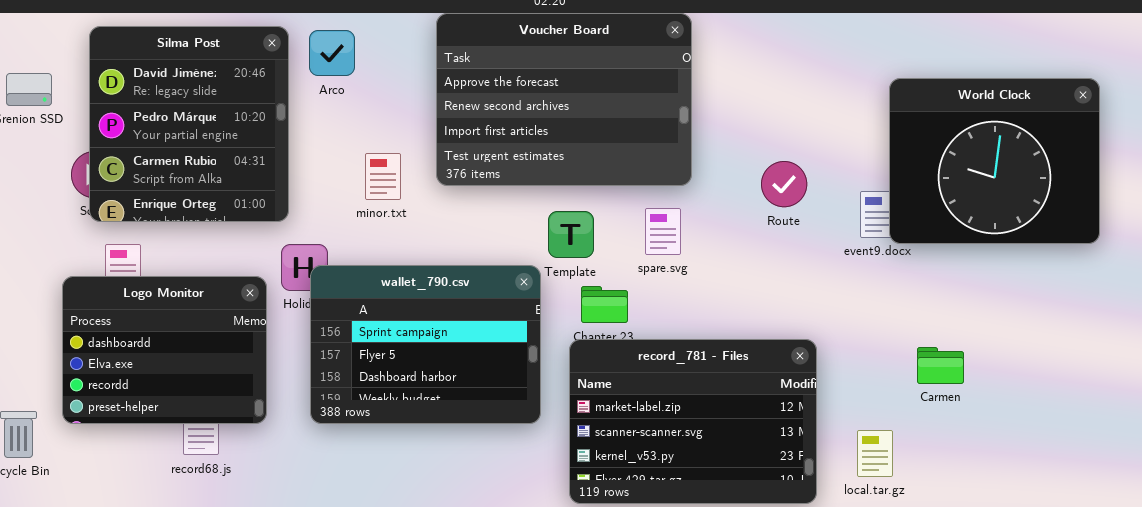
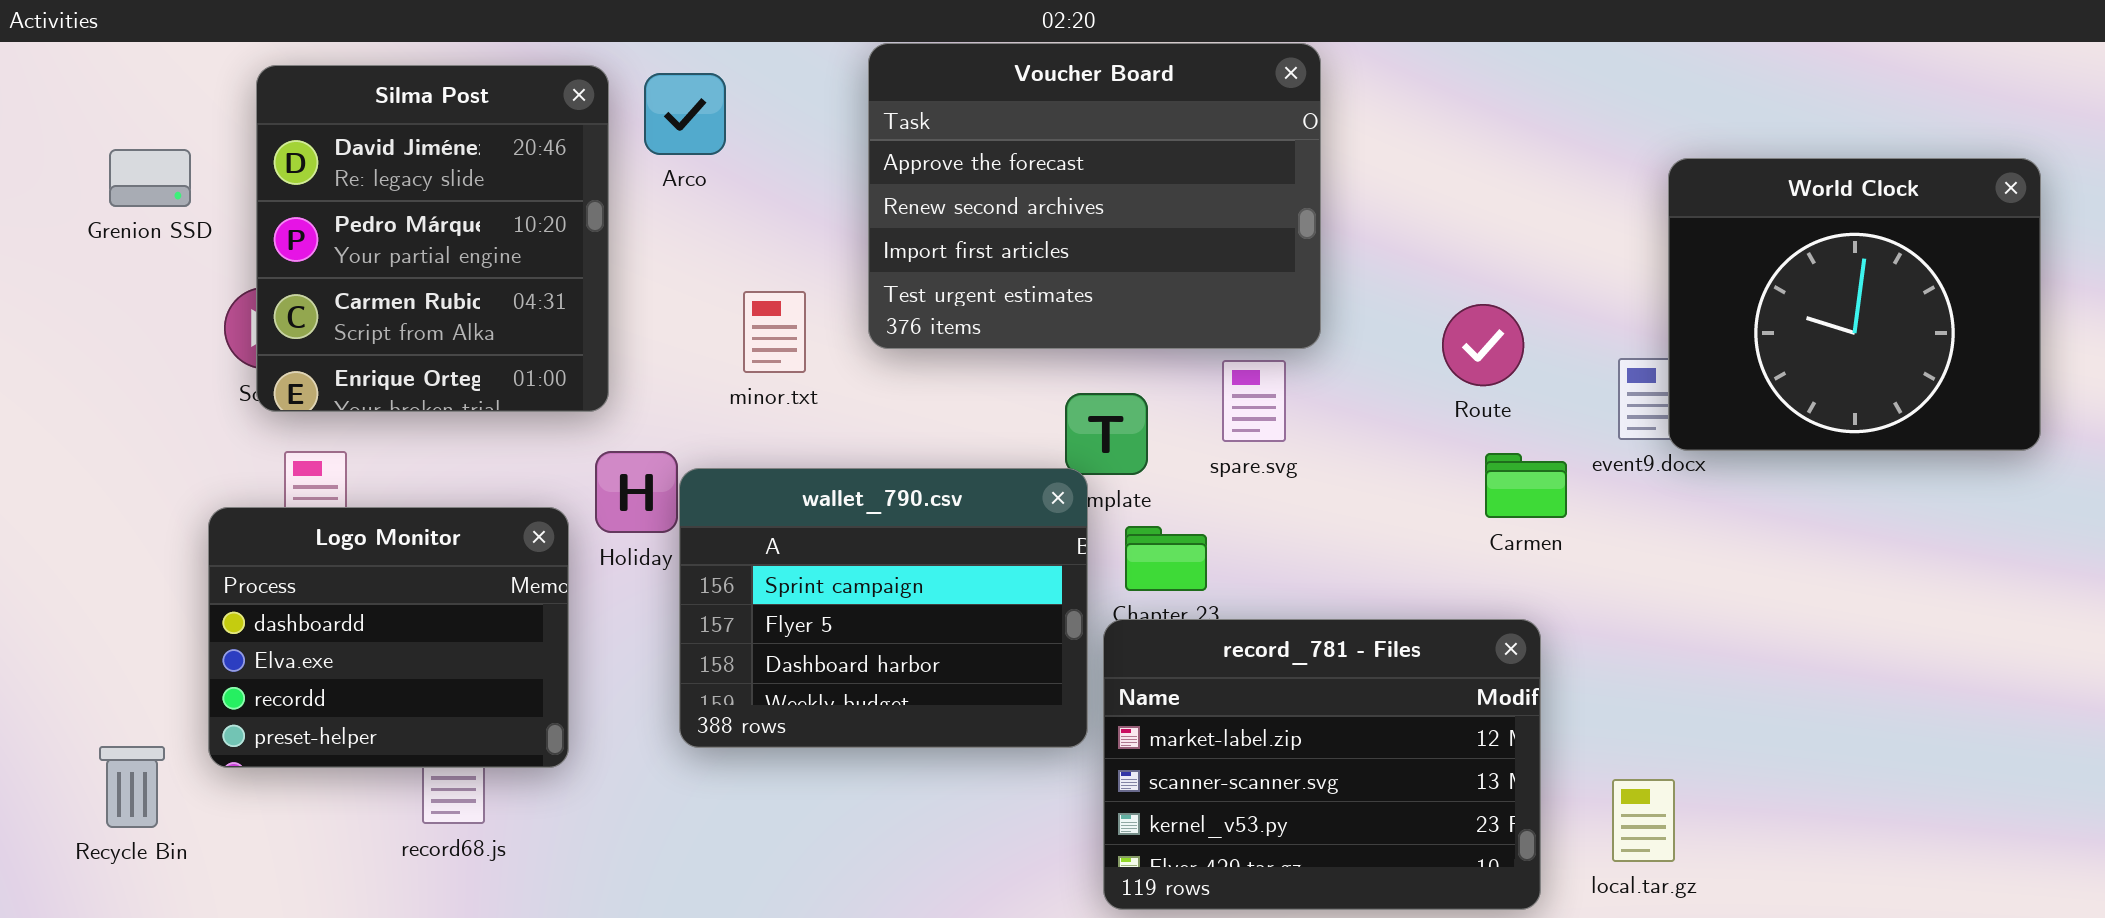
spare.svg: [645,208,681,255] -> [1222,360,1286,442], moved
wallet_790.csv: [310,265,541,424] -> [679,468,1088,748], moved
Carmen: [917,347,964,384] -> [1485,453,1567,518], moved

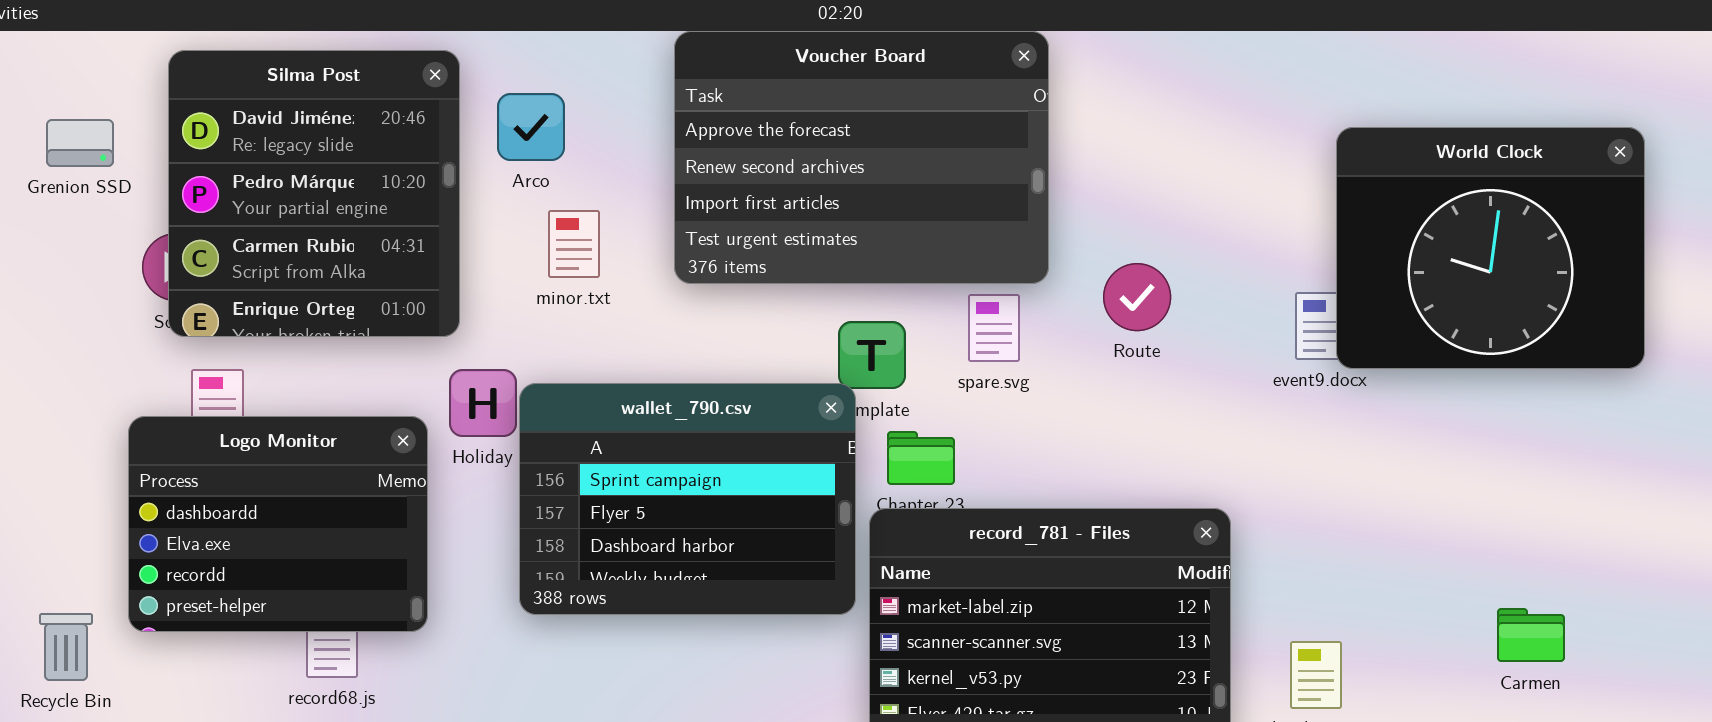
Arco: [644,73,726,155] -> [497,93,565,161], moved
minor.txt: [743,291,806,373] -> [548,210,600,278], moved
Route: [1442,304,1524,386] -> [1103,263,1171,331], moved
Carmen: [1485,453,1567,518] -> [1497,608,1565,662], moved

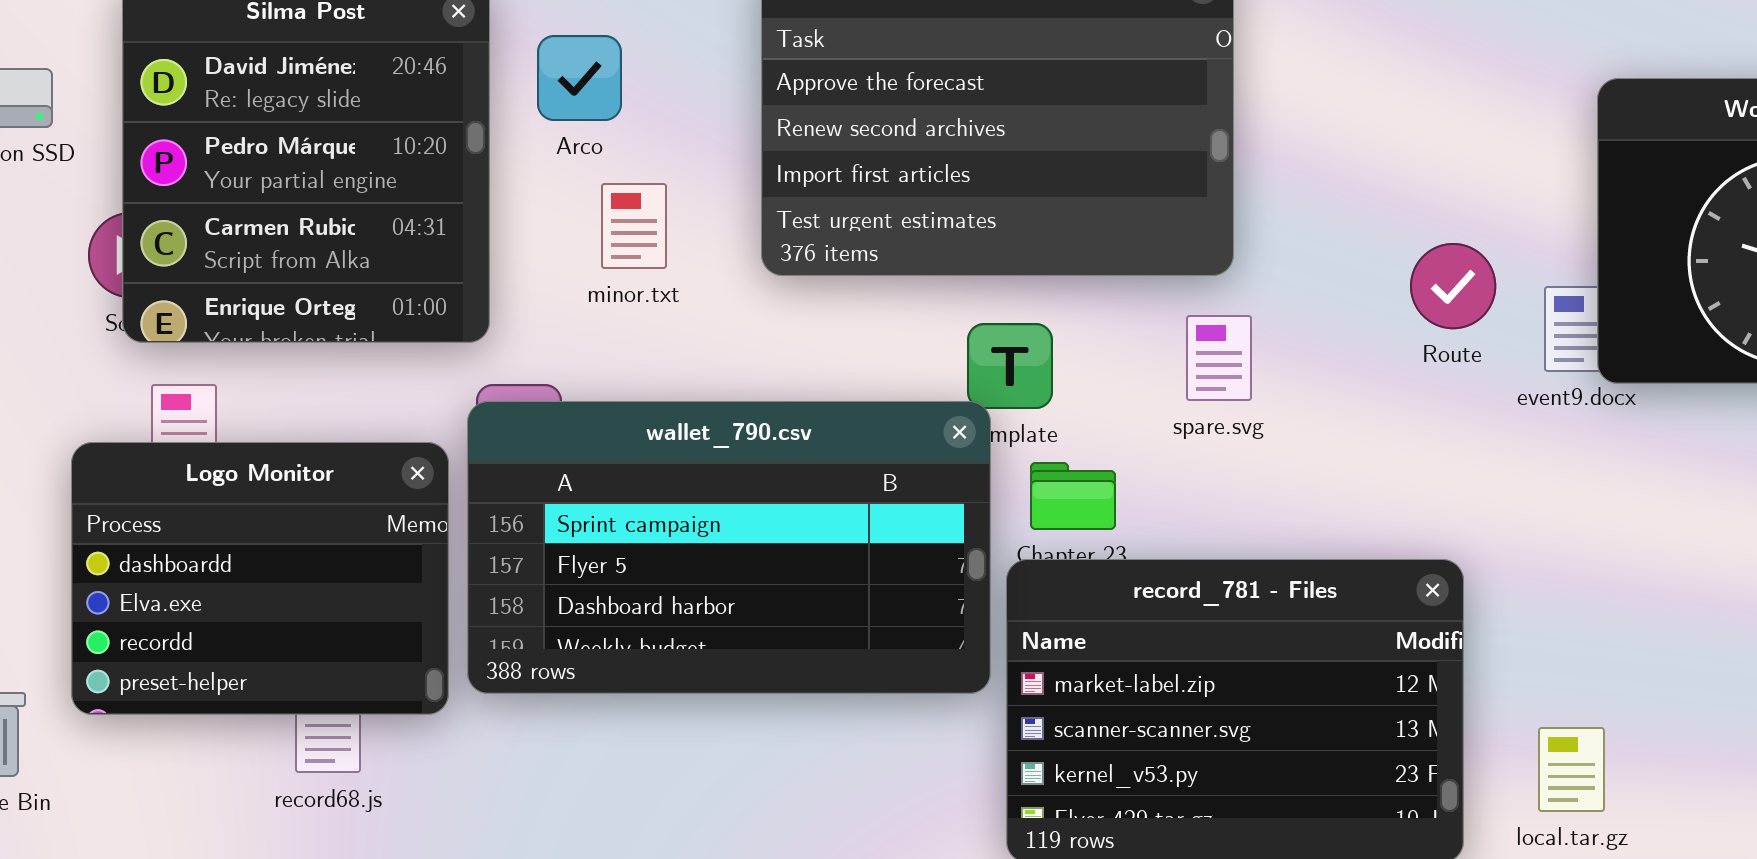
Route: [1103,263,1171,331] -> [1410,243,1496,329], moved
spare.svg: [968,294,1020,362] -> [1186,315,1252,401], moved
wallet_790.csv: [519,383,856,615] -> [467,401,991,694], resized

